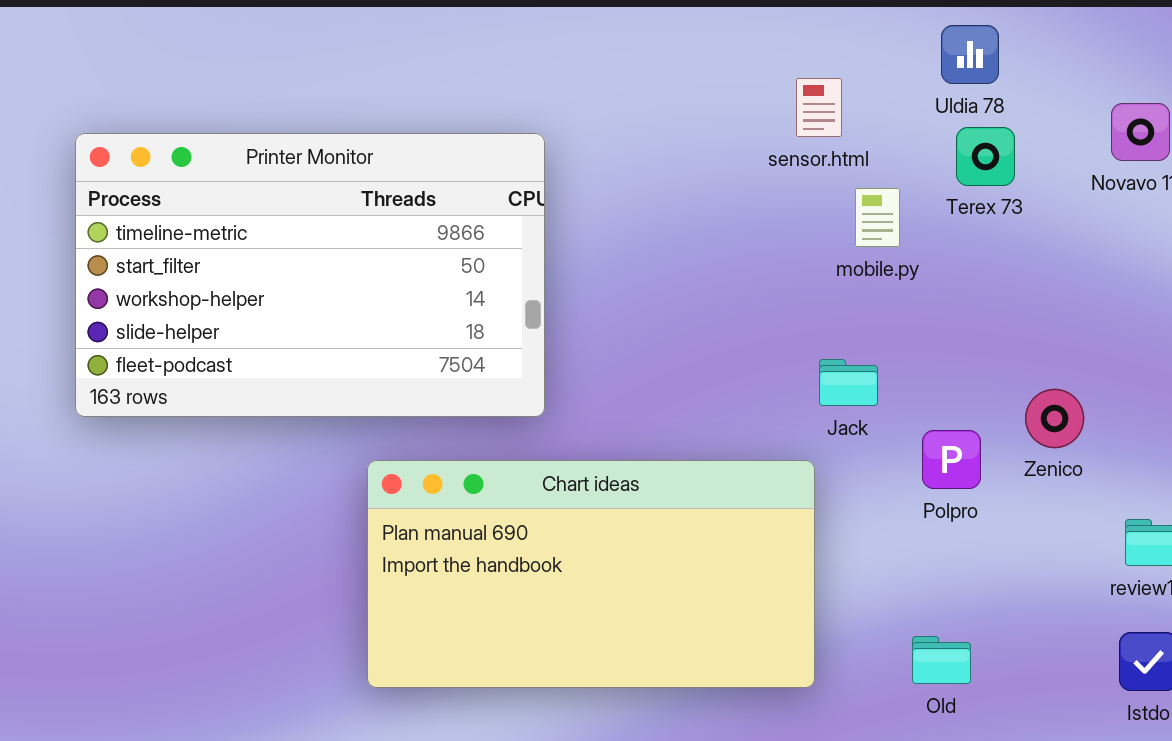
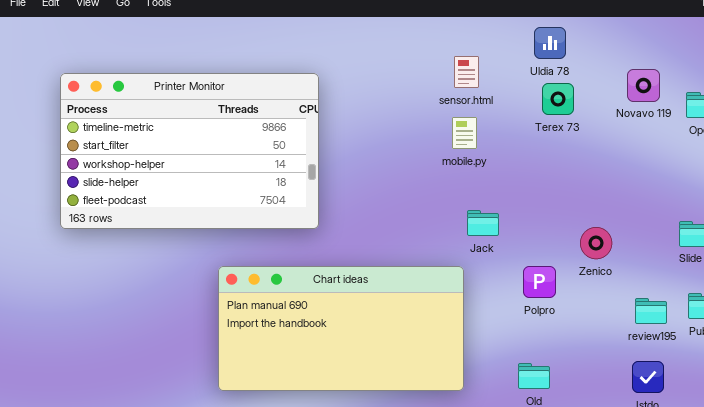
Printer Monitor: [75,133,545,417] -> [60,73,319,229], moved
mobile.py: [855,188,900,247] -> [452,117,477,149], moved
Polpro: [922,430,981,489] -> [523,266,556,298], moved

